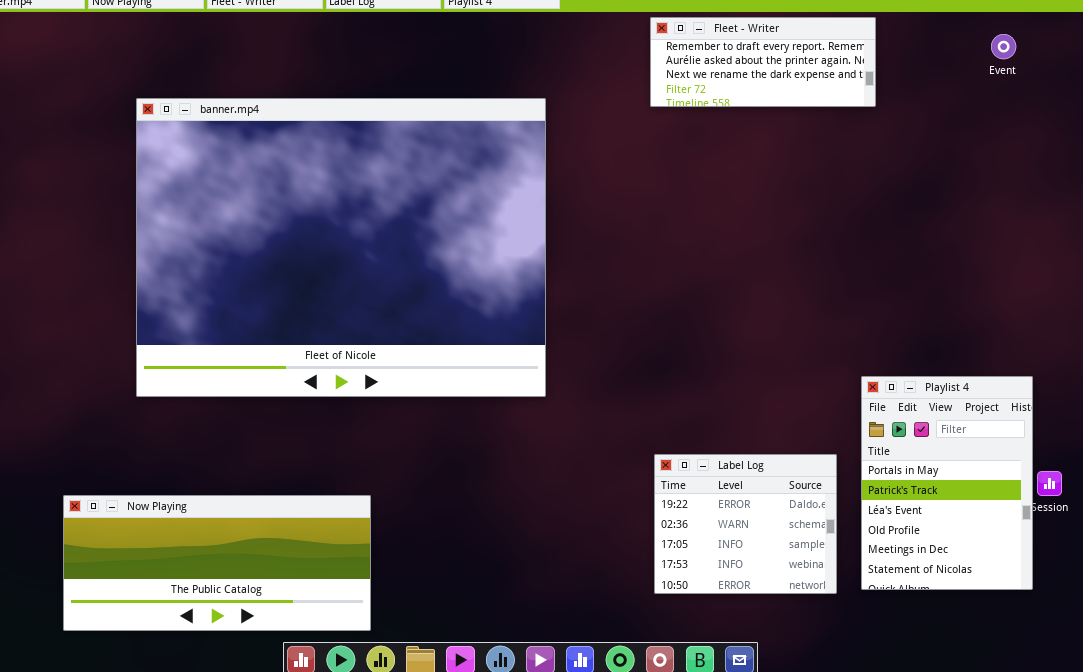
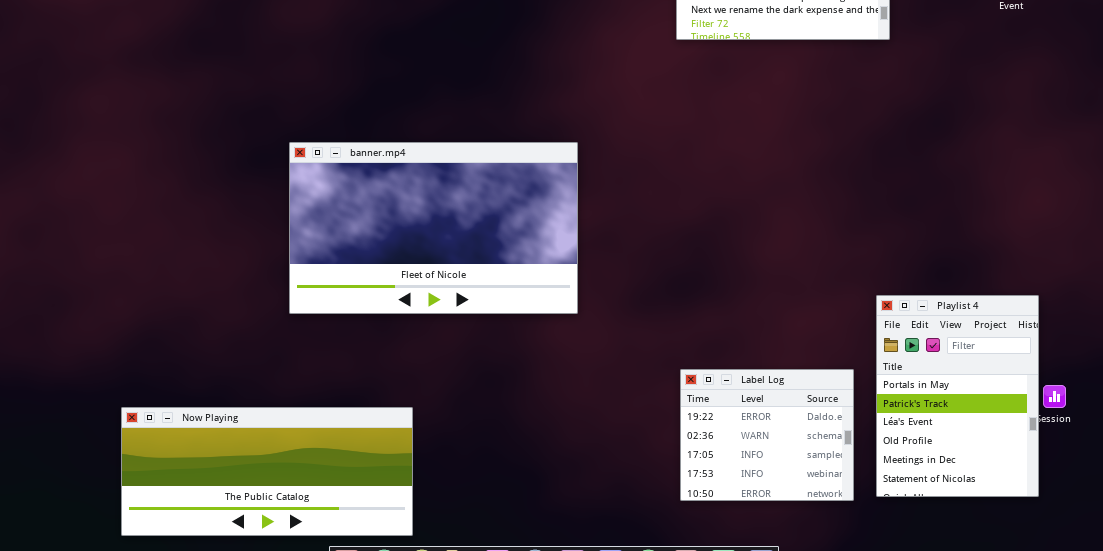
banner.mp4: [136,98,546,397] -> [289,142,578,314], resized

